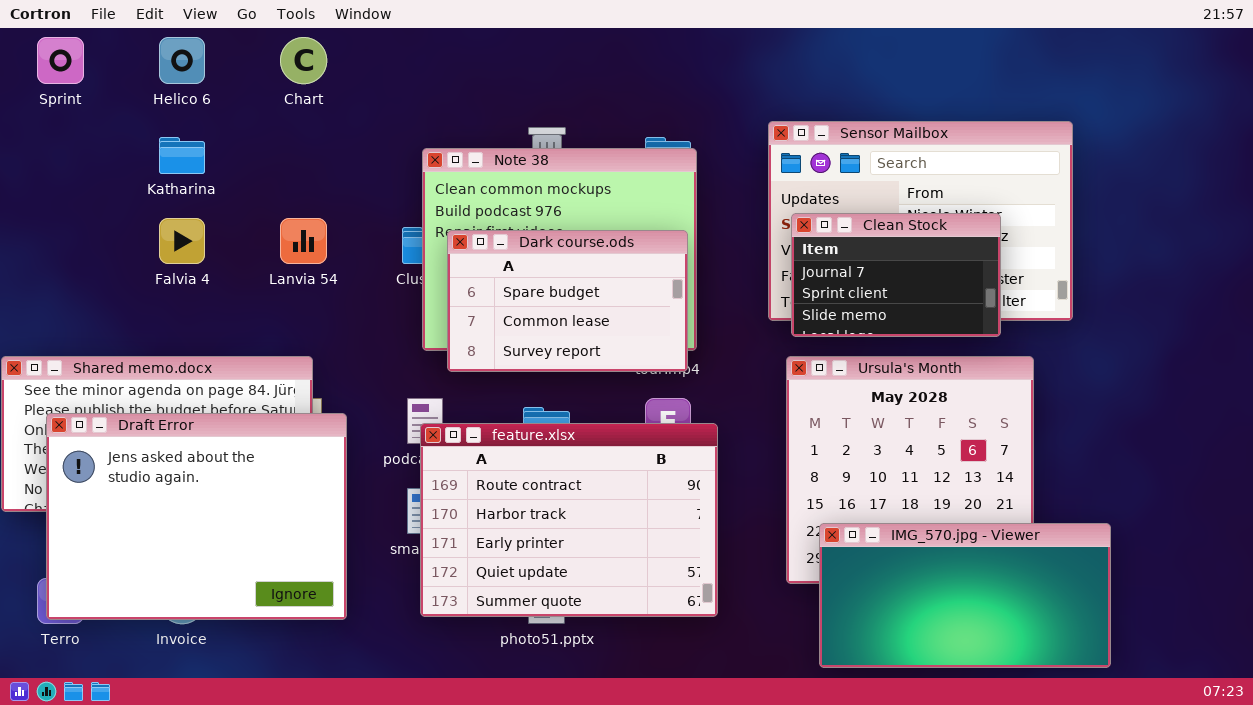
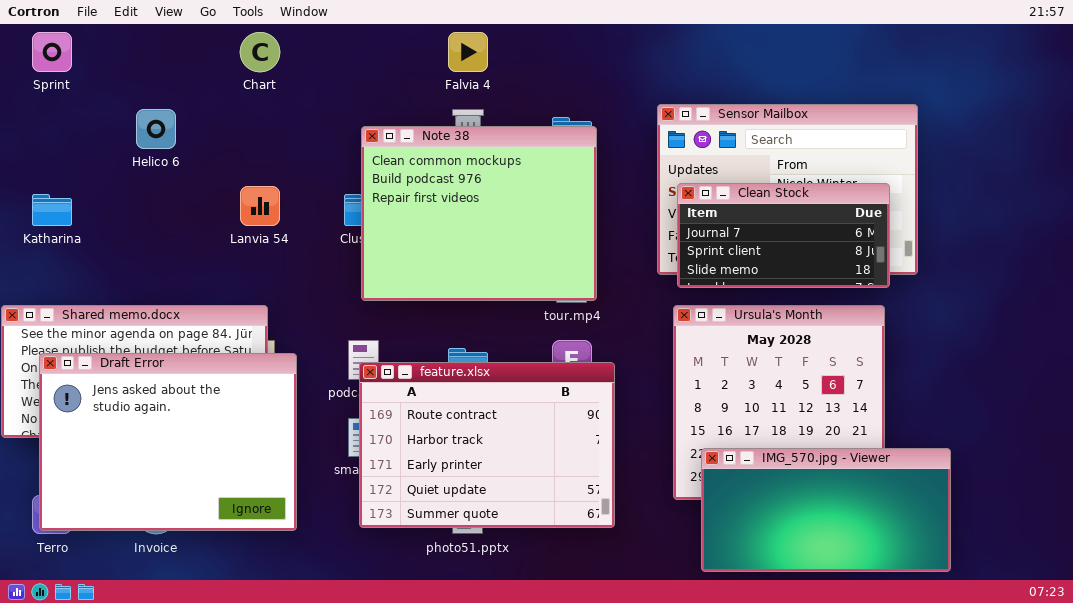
Helico 6: [159,37,205,84] -> [136,109,176,149], moved
Katharina: [159,137,205,174] -> [32,194,72,226], moved
Clean Stock: [791,213,1001,337] -> [677,183,890,288], resized
Falvia 4: [159,218,205,264] -> [448,32,488,72], moved
Dark course.ods: [447,230,688,372] -> none, closed

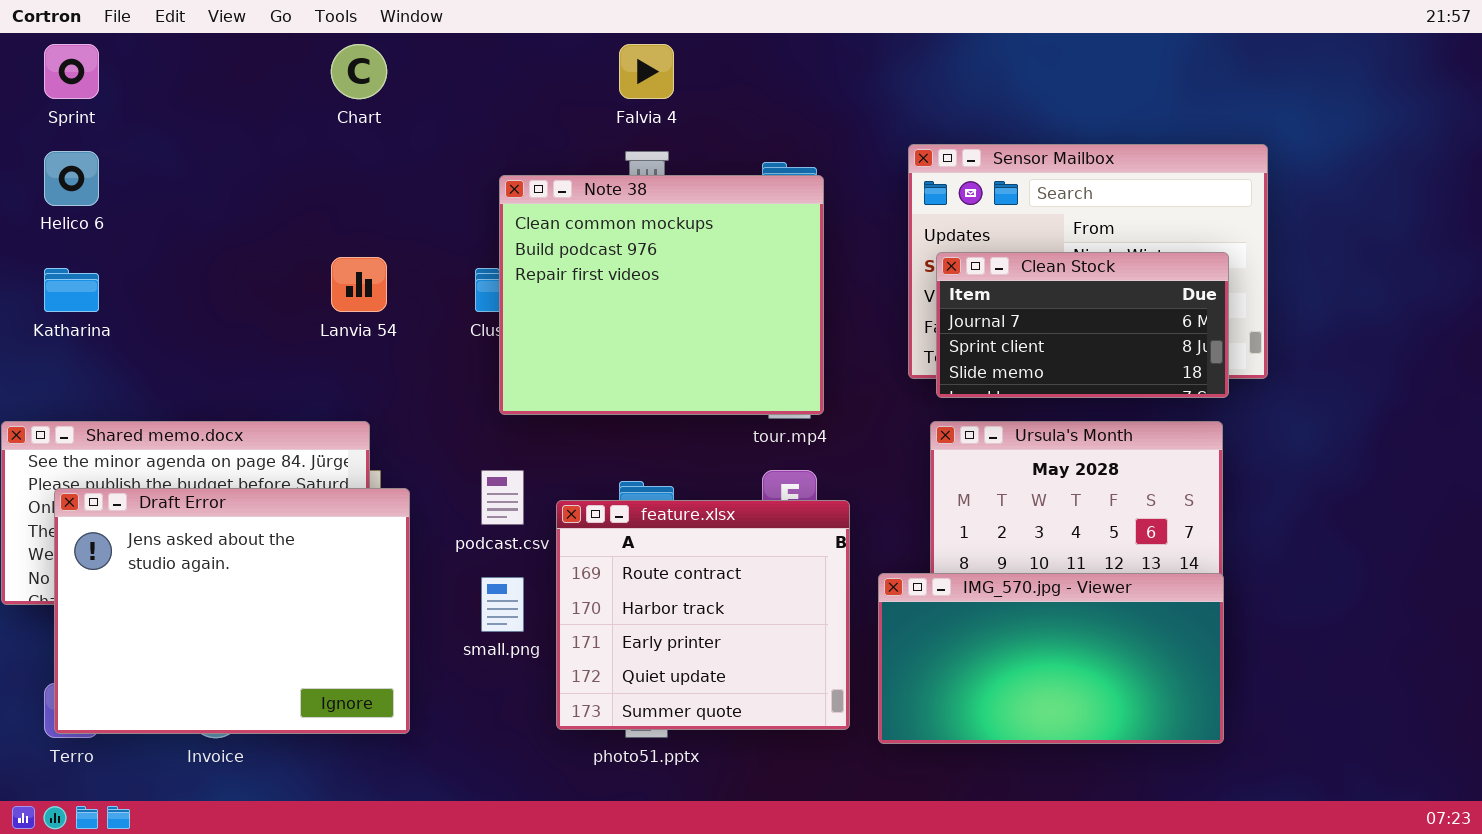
Helico 6: [136,109,176,149] -> [44,151,99,206], moved
feature.xlsx: [359,362,615,528] -> [556,500,850,730], resized
IMG_570.jpg - Viewer: [701,448,951,572] -> [878,573,1224,744], moved

